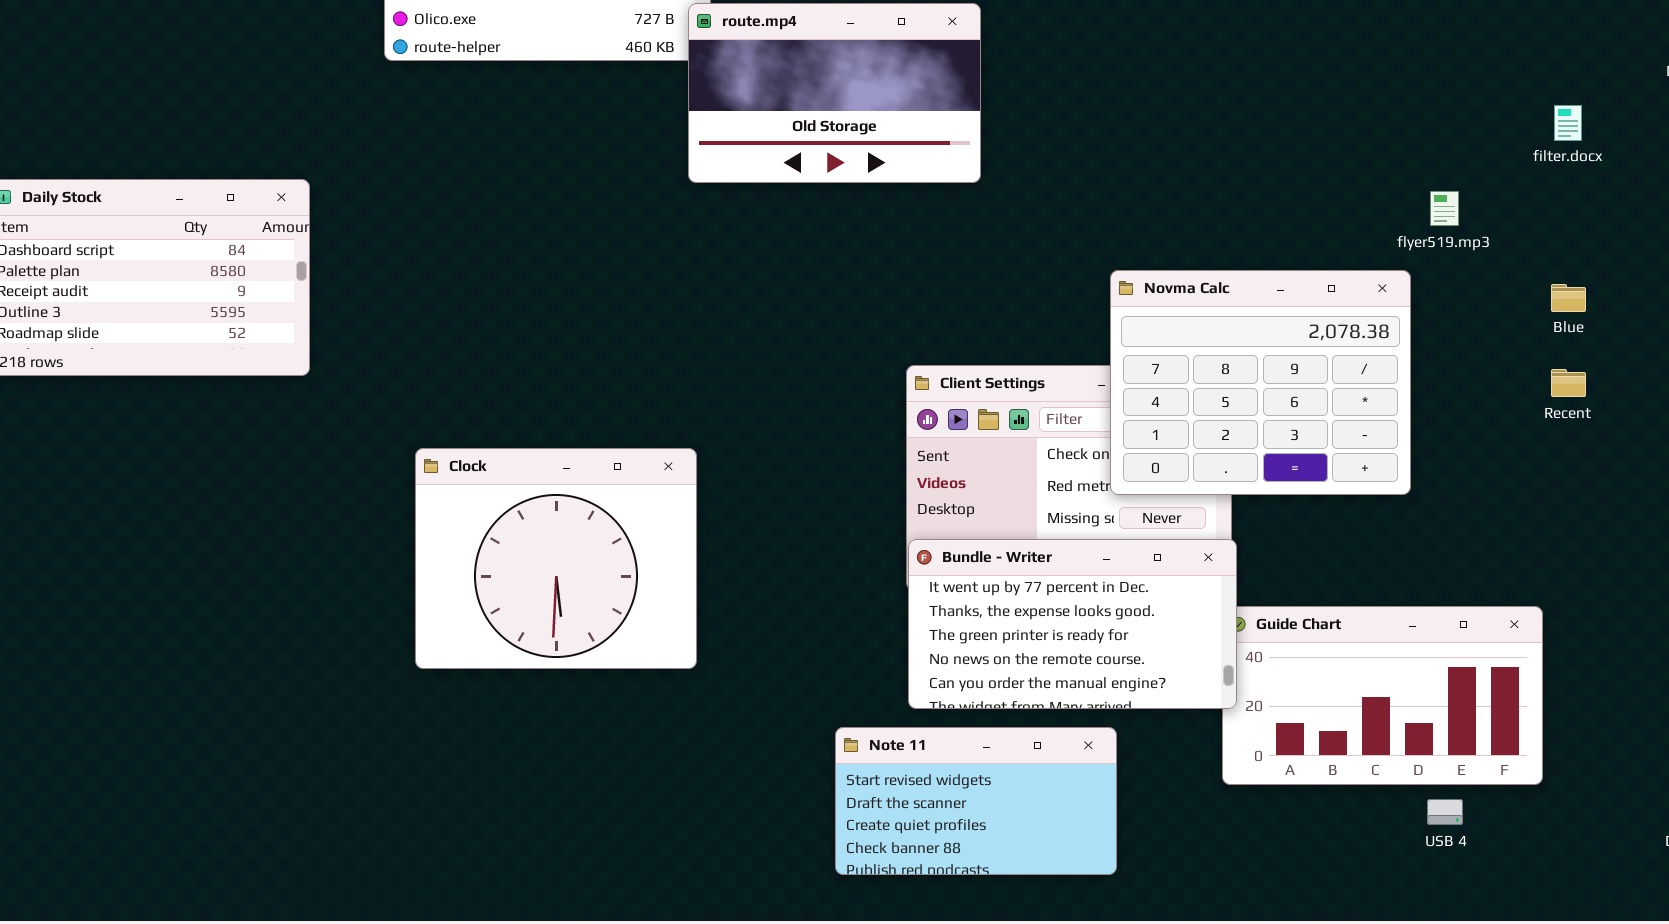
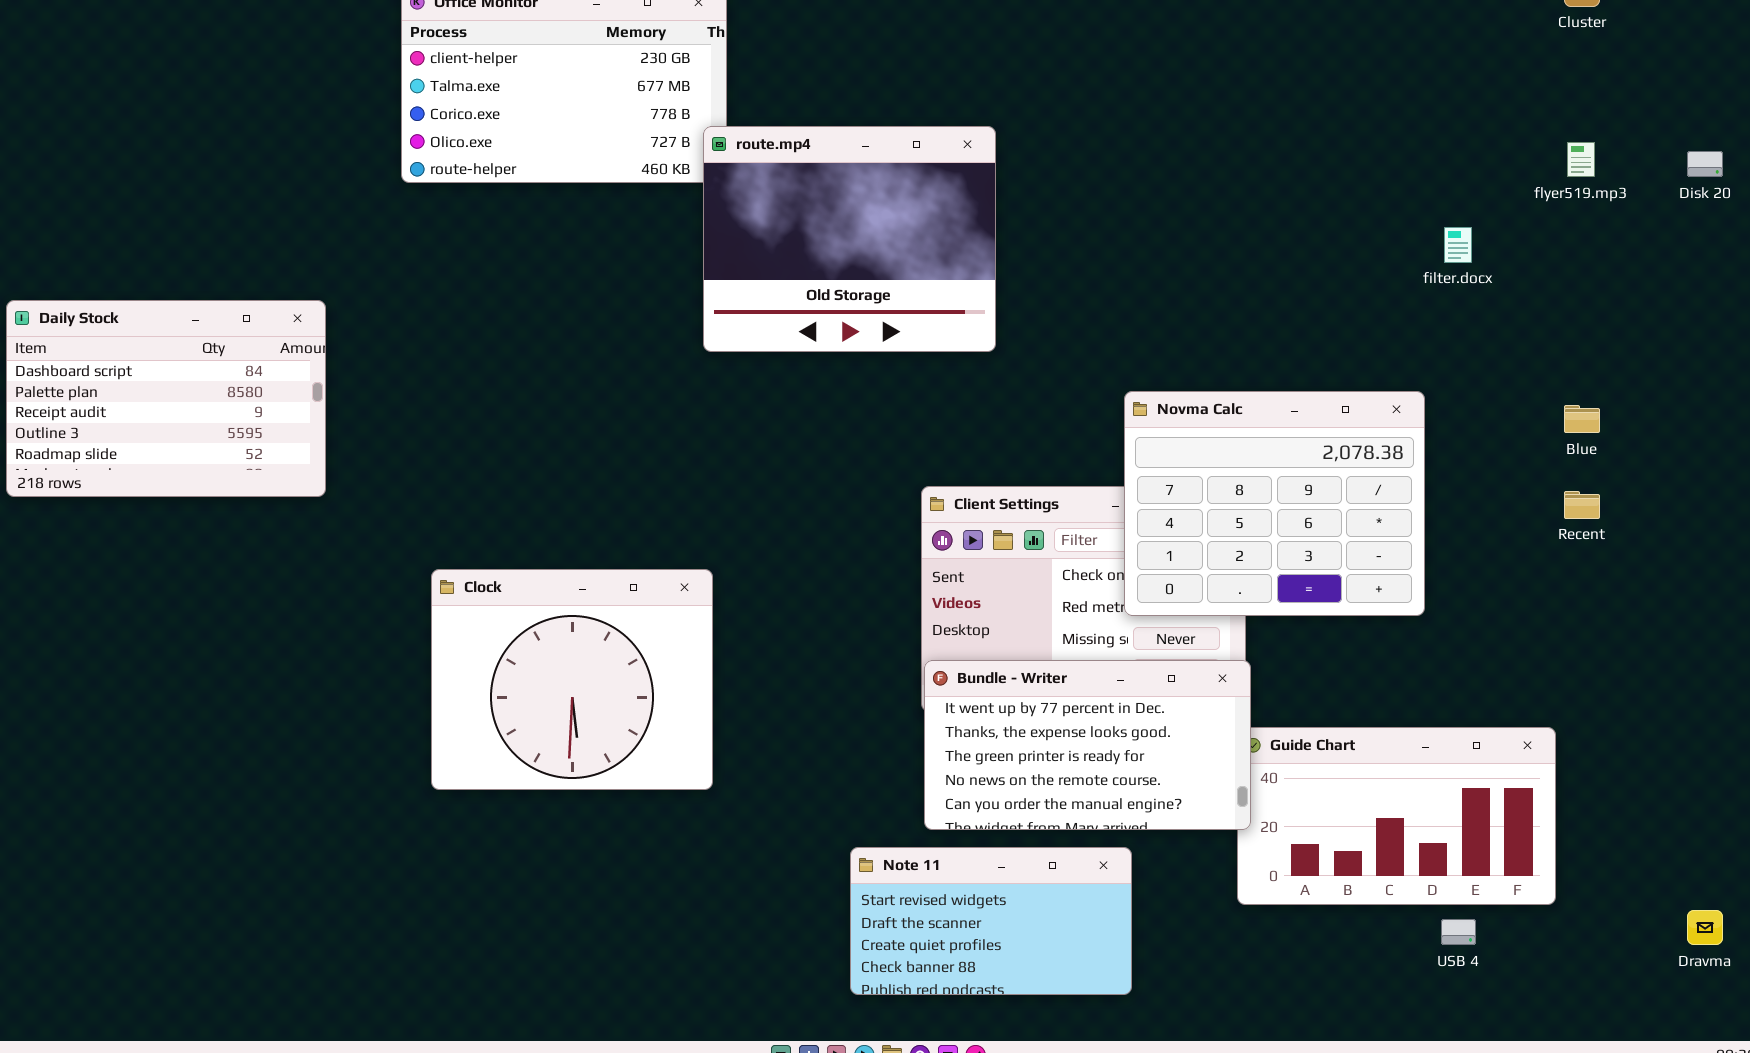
route.mp4: [688,3,981,183] -> [703,126,996,352], resized
filter.docx: [1554,105,1582,141] -> [1444,227,1472,263], moved
flyer519.mp3: [1430,191,1459,226] -> [1567,142,1595,177], moved

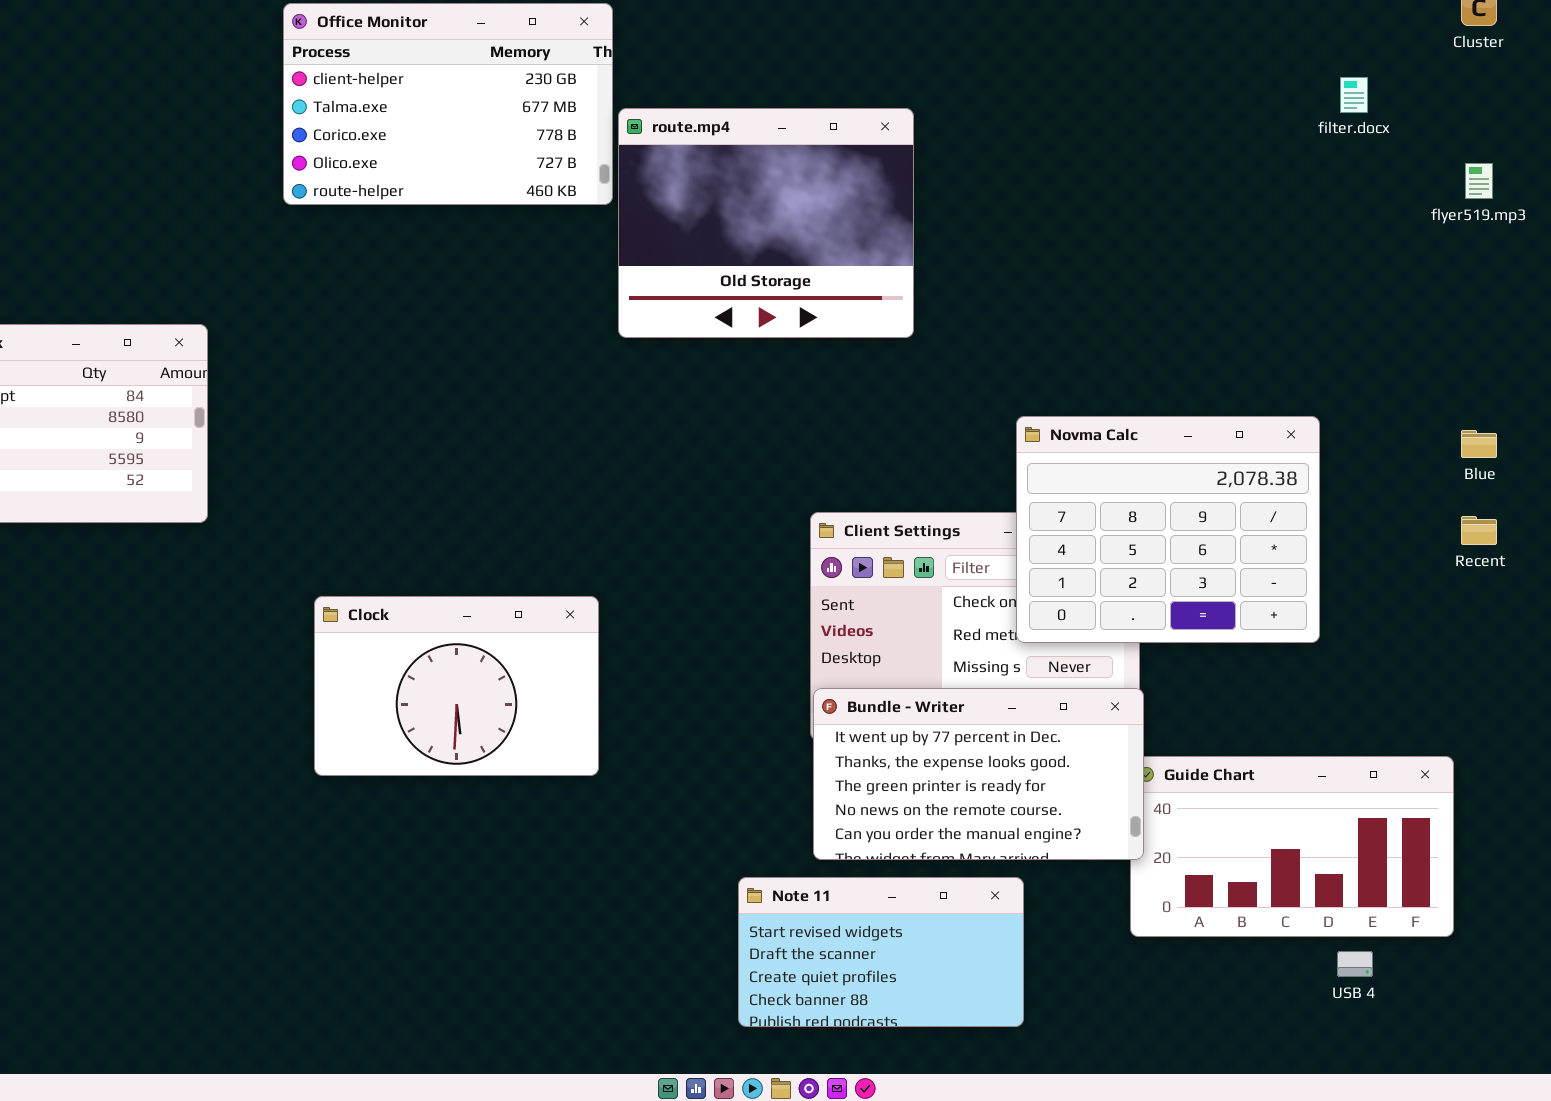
route.mp4: [703,126,996,352] -> [618,108,914,338], moved
filter.docx: [1444,227,1472,263] -> [1340,77,1368,113], moved
Clock: [431,569,713,790] -> [314,596,599,776], resized

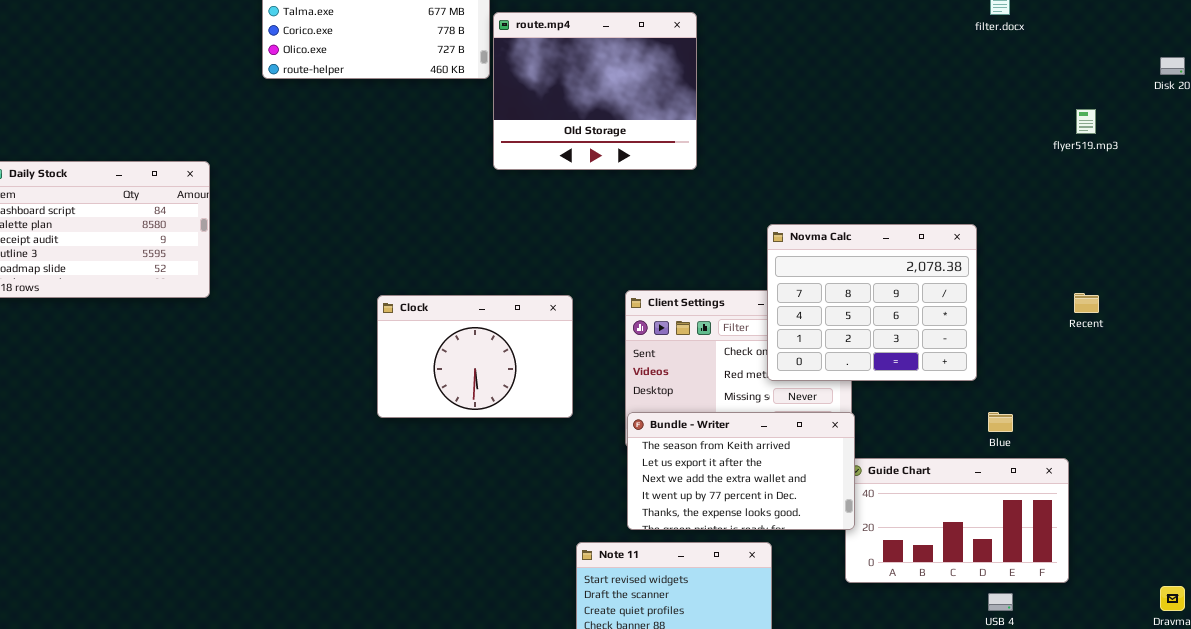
flyer519.mp3: [1465,163,1493,199] -> [1076,109,1096,134], moved
Blue: [1461,430,1497,458] -> [988,412,1013,432], moved
Clock: [314,596,599,776] -> [377,295,573,418], moved
Bundle - Writer: [813,688,1144,860] -> [627,412,855,530], scrolled up 3 rows

